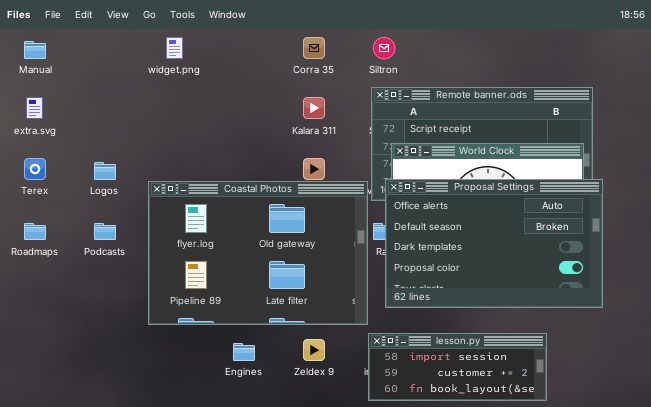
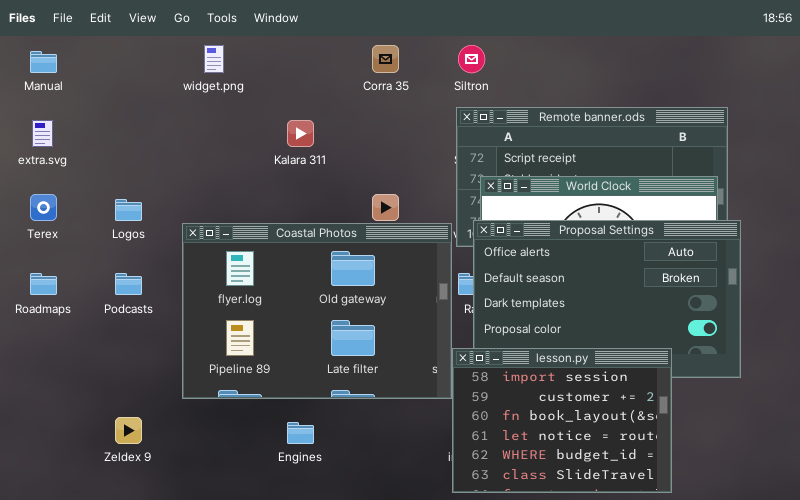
Kalara 311: [303,97,325,119] -> [287,120,314,147], moved
lesson.py: [368,333,547,401] -> [452,348,672,493], resized
Zeldex 9: [303,339,325,361] -> [115,417,142,444], moved

